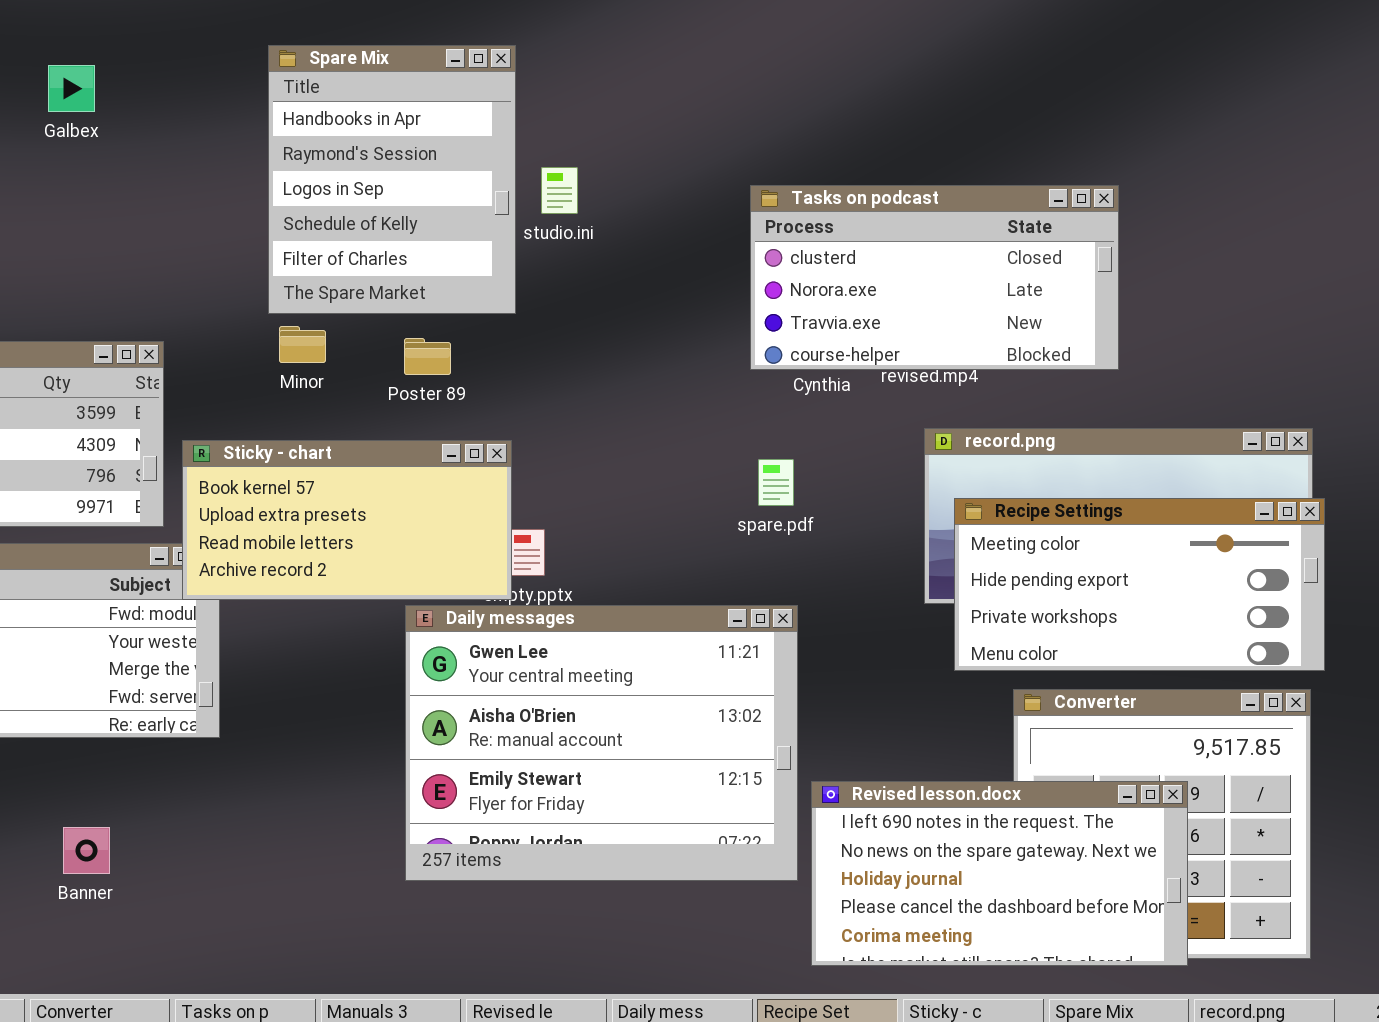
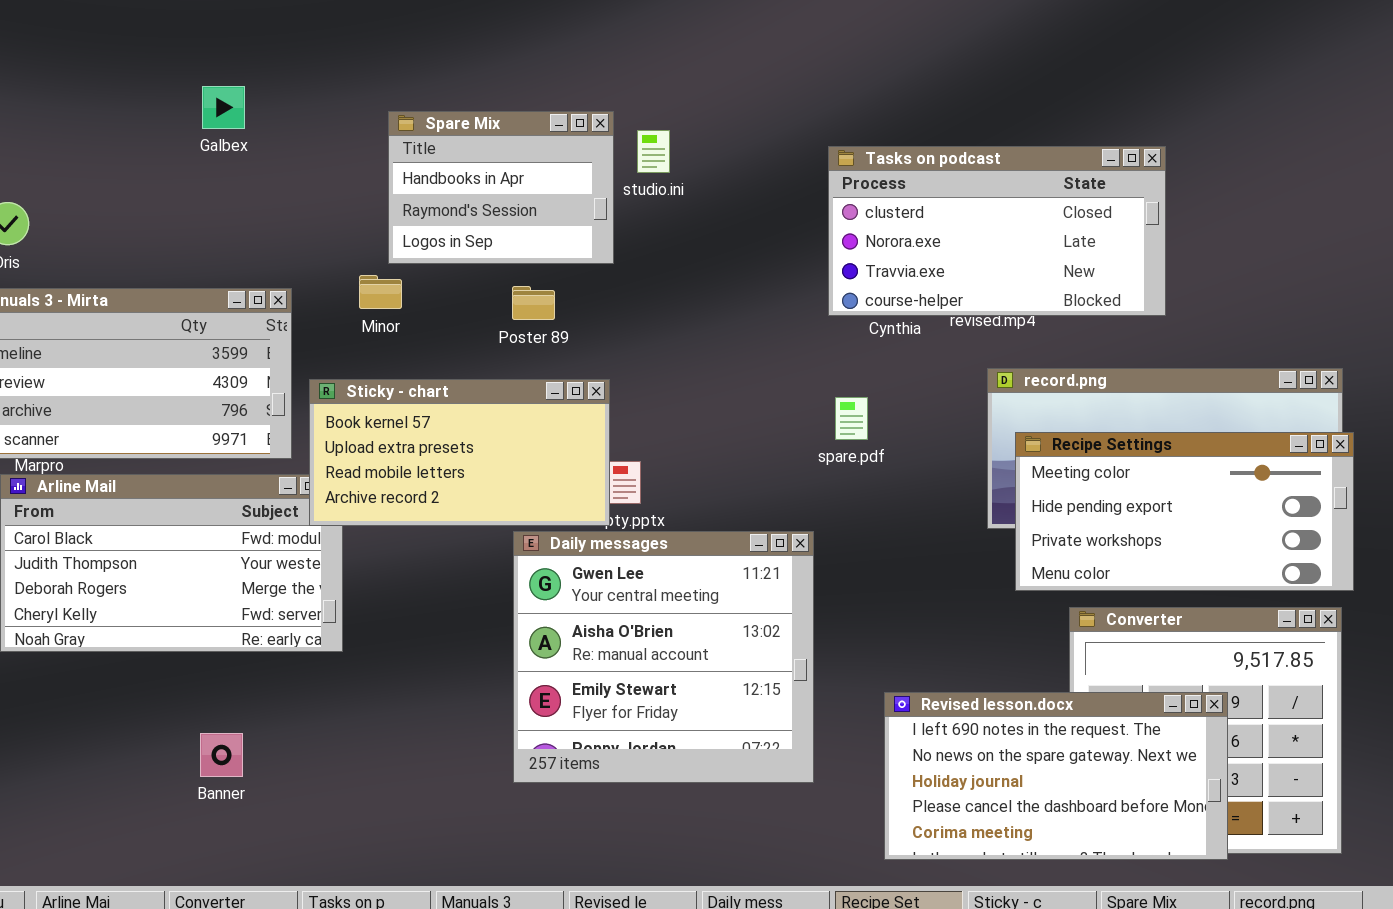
Spare Mix: [268,45,516,314] -> [388,111,614,264], resized
Galbex: [48,65,95,112] -> [202,86,245,129], moved
Minor: [279,326,326,363] -> [359,275,402,309], moved
Daily messages: [405,605,798,881] -> [513,531,814,783], resized

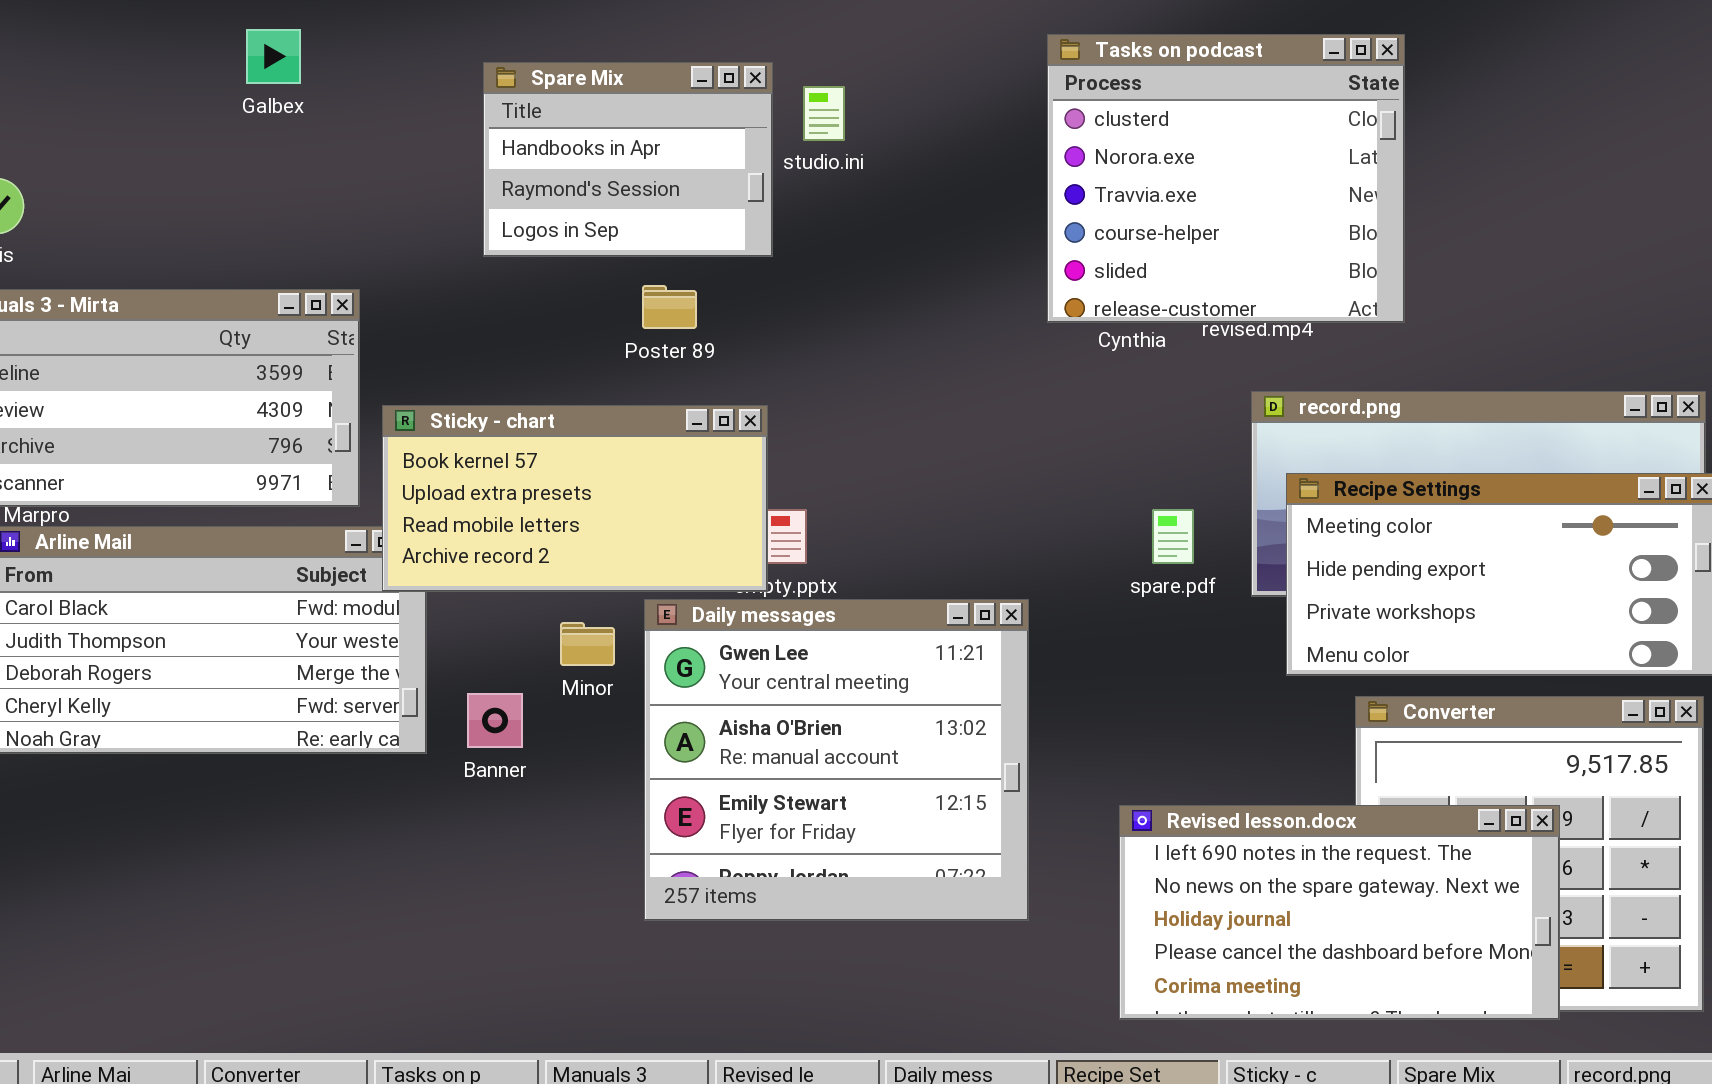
Tasks on podcast: [828,146,1166,316] -> [1047,34,1405,323], resized
Minor: [359,275,402,309] -> [560,622,615,666], moved
spare.pdf: [835,397,868,440] -> [1152,509,1194,564], moved
Banner: [200,733,243,777] -> [467,693,523,748], moved

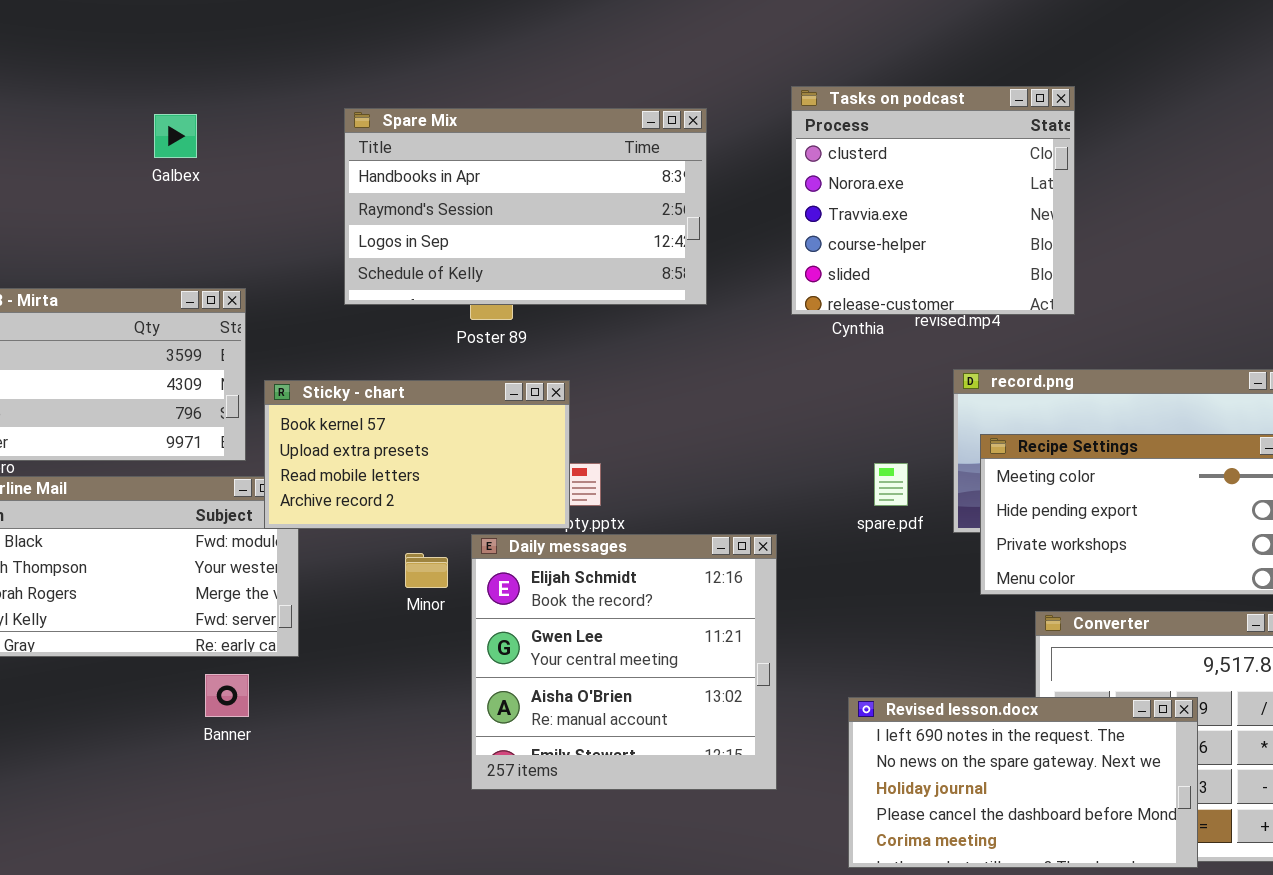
Galbex: [246,29,301,84] -> [154,114,197,158], moved
Spare Mix: [483,62,773,257] -> [344,108,707,305], resized
Daily messages: [644,599,1029,921] -> [471,534,777,790], scrolled up 1 row
Banner: [467,693,523,748] -> [205,674,249,717], moved

